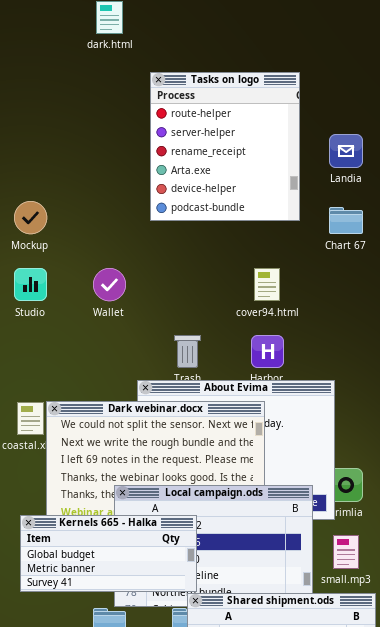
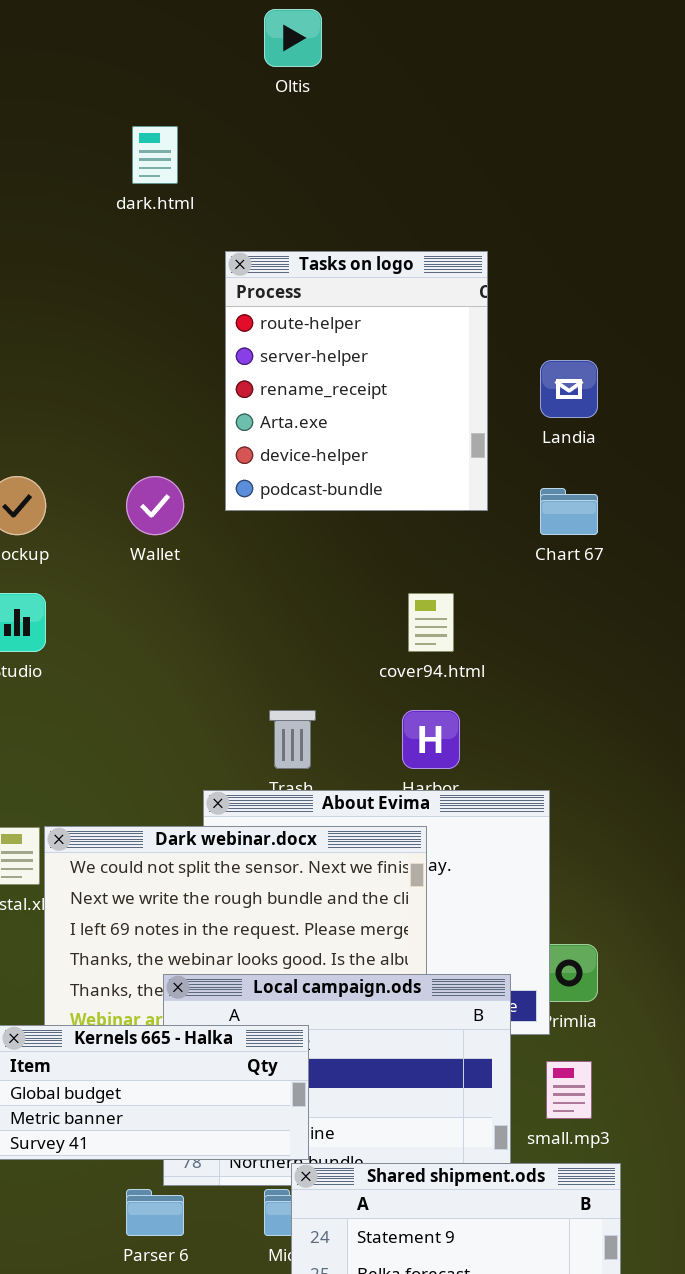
Wallet: [93,268,126,301] -> [126,476,184,535], moved

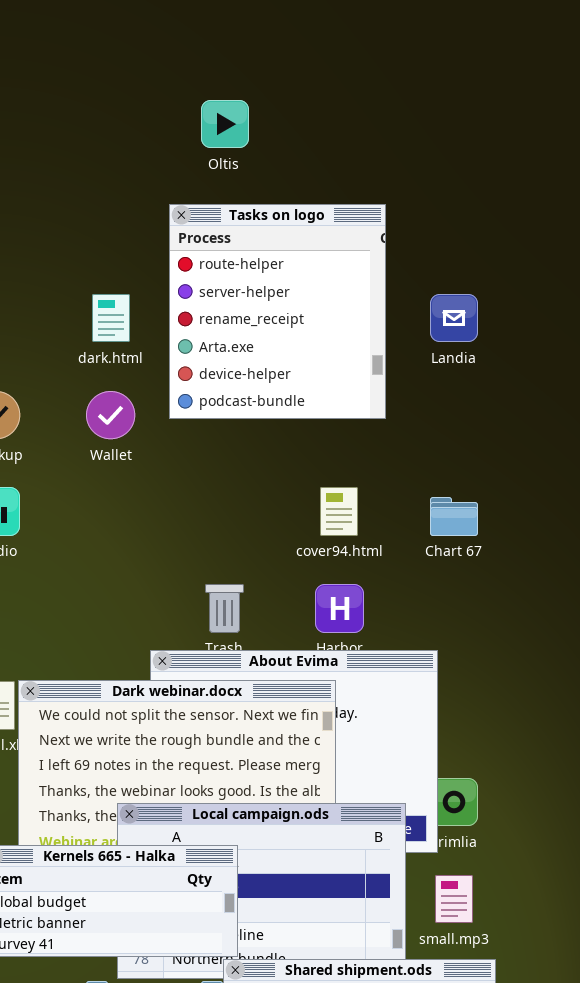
Oltis: [264,9,322,67] -> [201,100,249,148], moved
dark.html: [132,126,178,184] -> [92,294,130,342], moved
Chart 67: [540,488,598,535] -> [430,497,478,536], moved

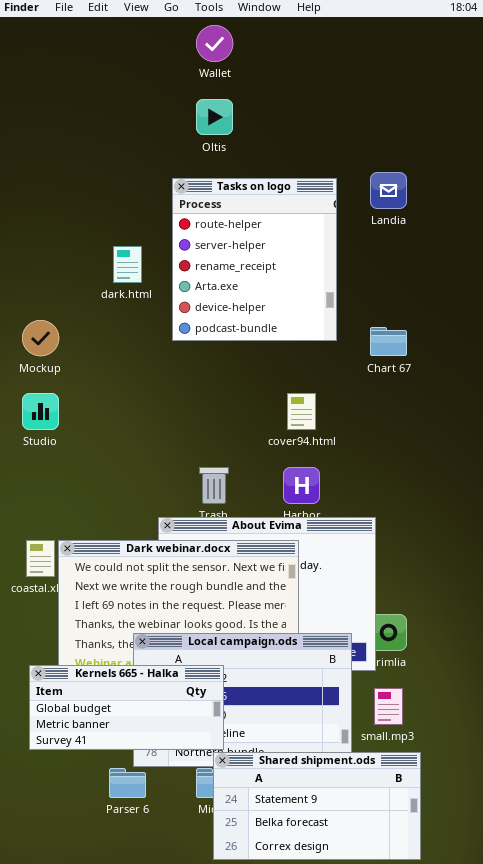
Landia: [430,294,478,342] -> [370,172,407,209], moved
Wallet: [86,391,135,439] -> [196,25,233,62], moved
Chart 67: [430,497,478,536] -> [370,327,407,356], moved

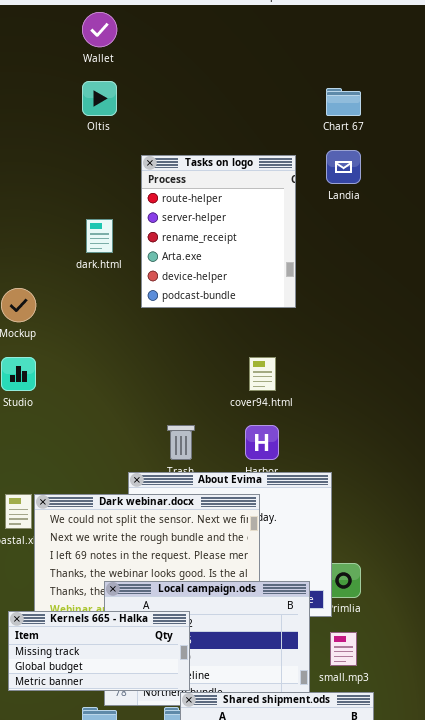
Wallet: [196,25,233,62] -> [82,12,117,47], moved
Oltis: [196,99,233,135] -> [82,81,117,116], moved
Chart 67: [370,327,407,356] -> [326,88,361,116], moved
Kernels 665 - Halka: [29,665,224,750] -> [8,611,190,691], scrolled up 1 row

